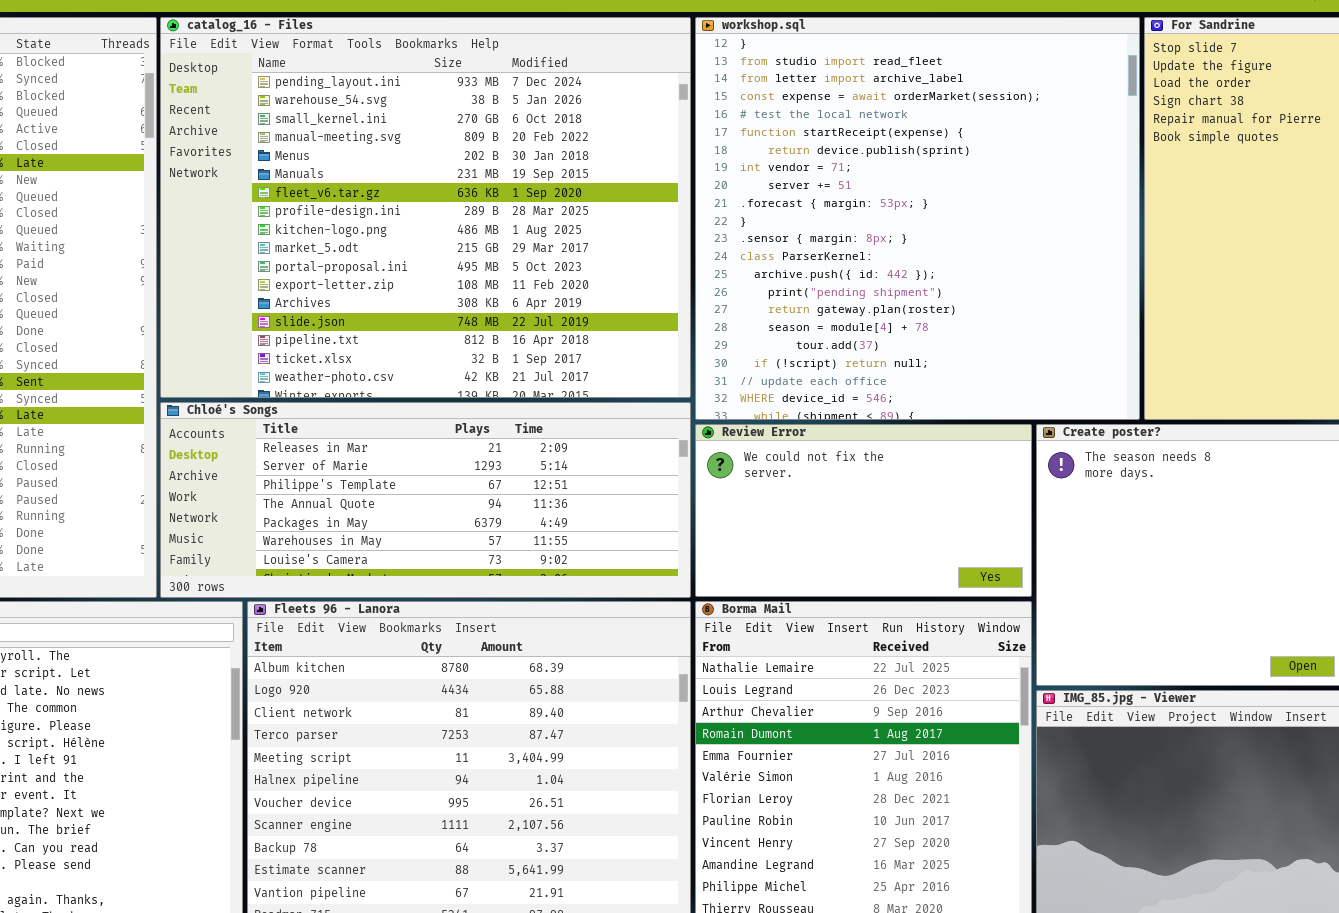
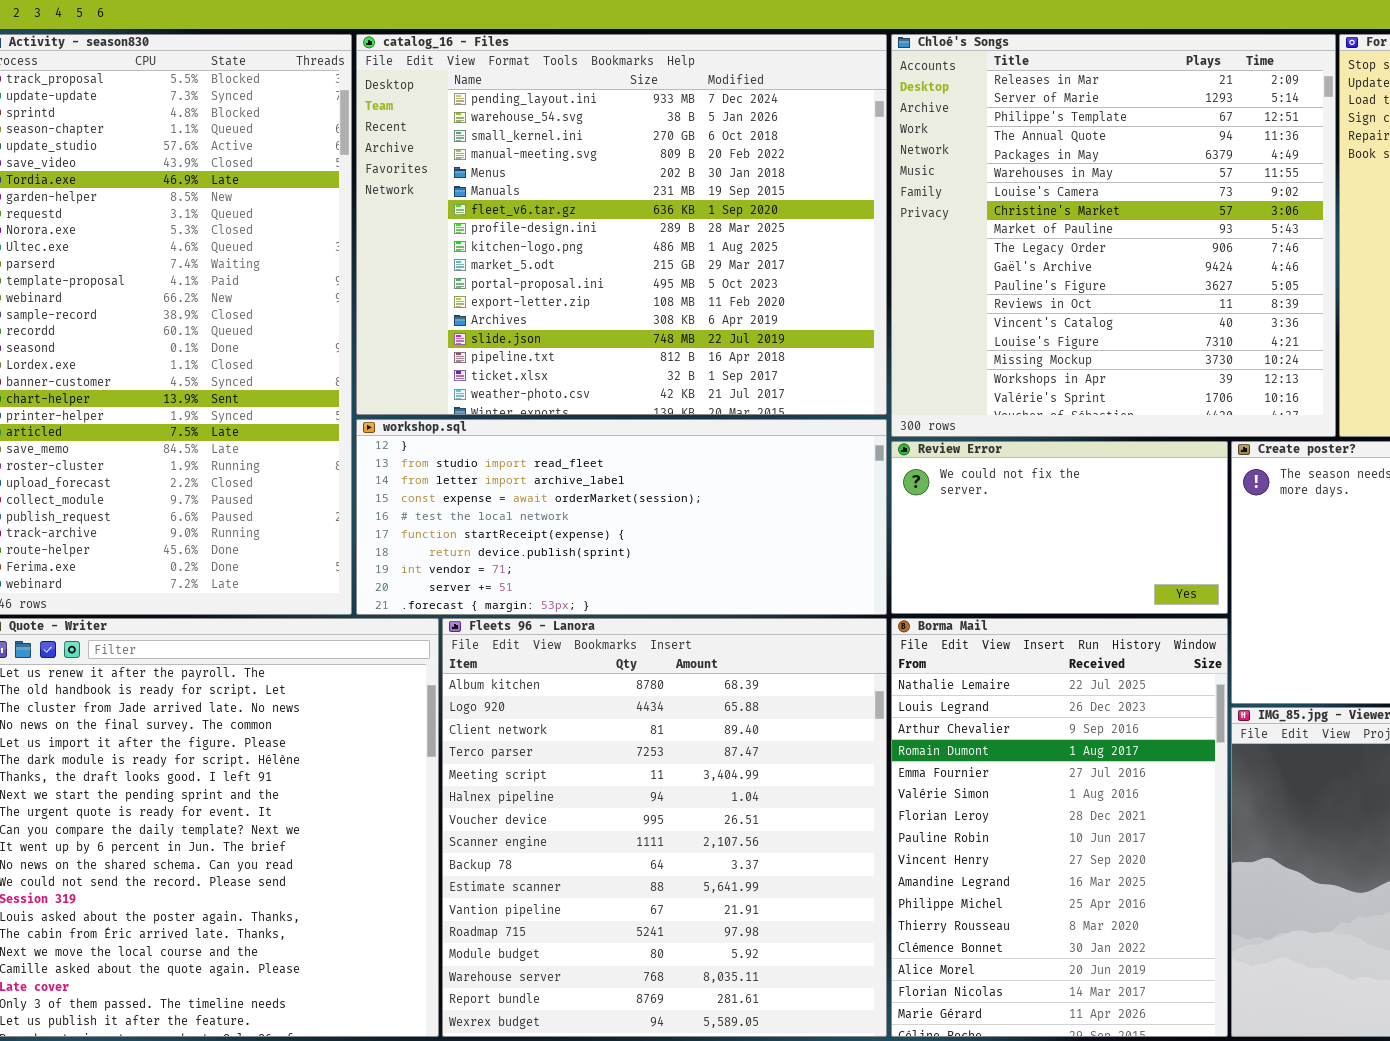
workshop.sql: [695,17,1140,420] -> [356,419,887,615], moved, resized
Chloé's Songs: [160,402,691,598] -> [891,34,1336,437], moved, resized

